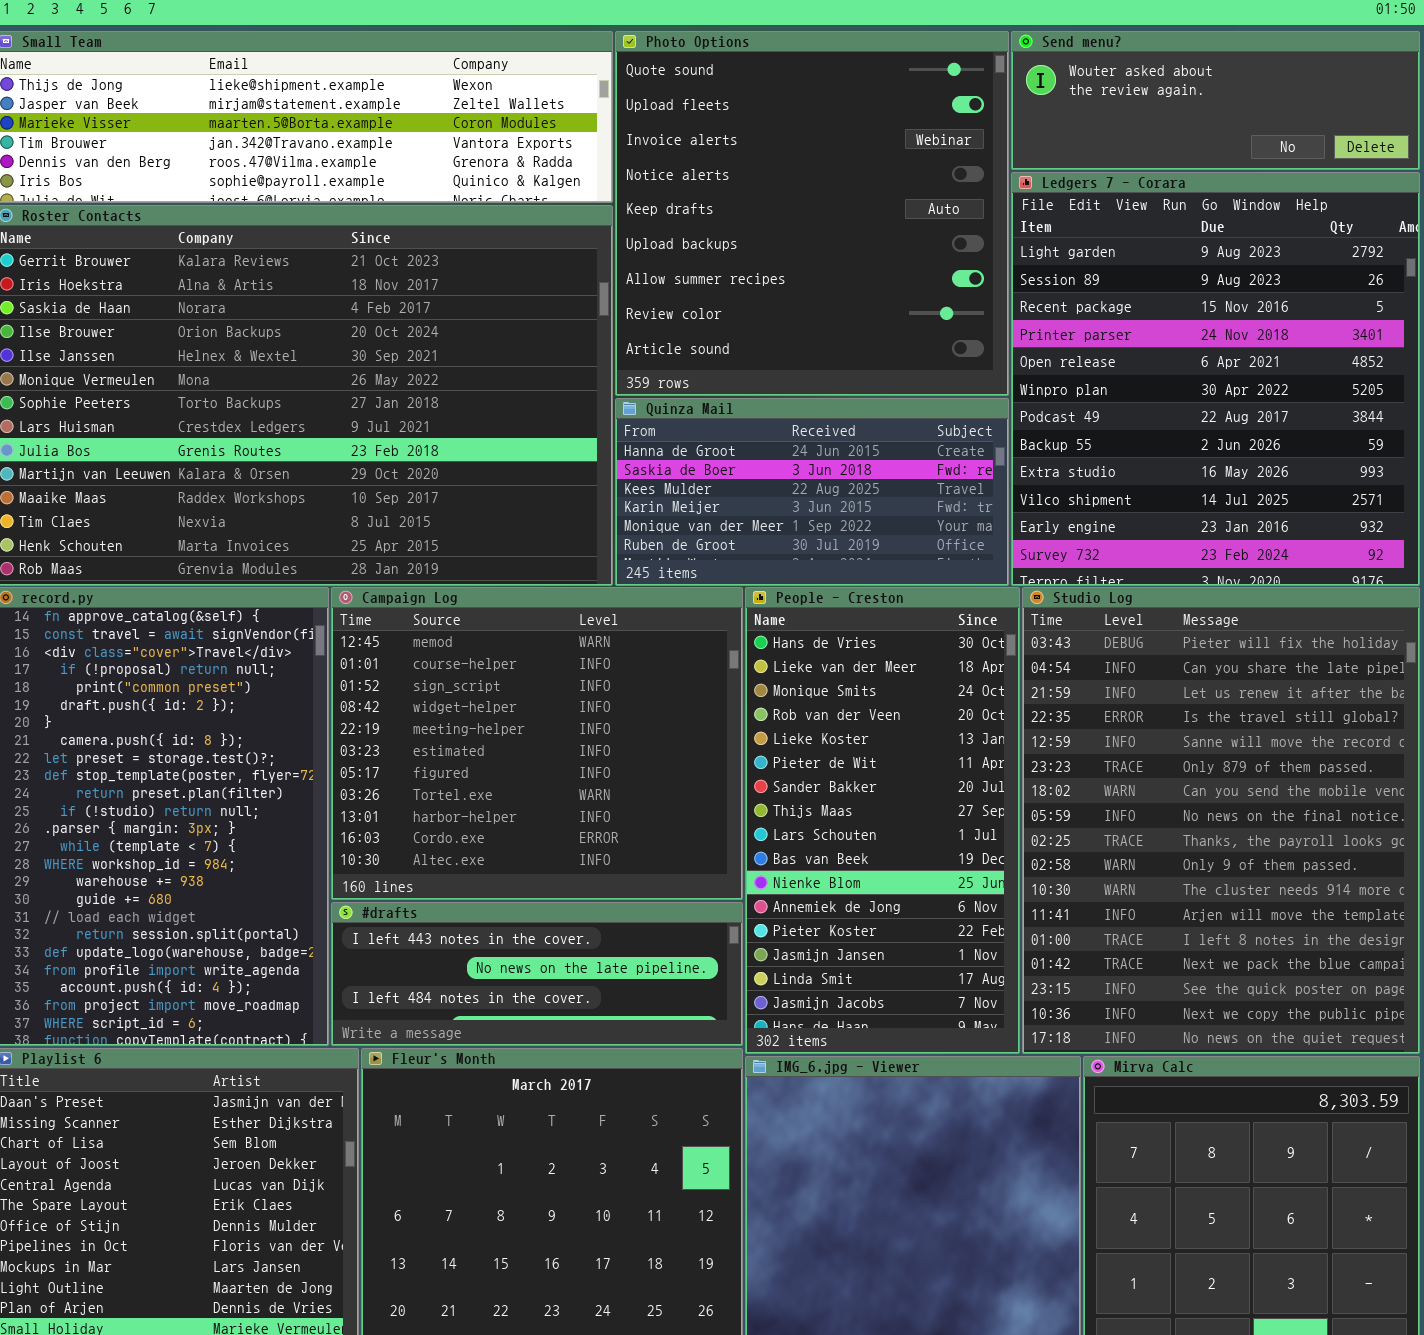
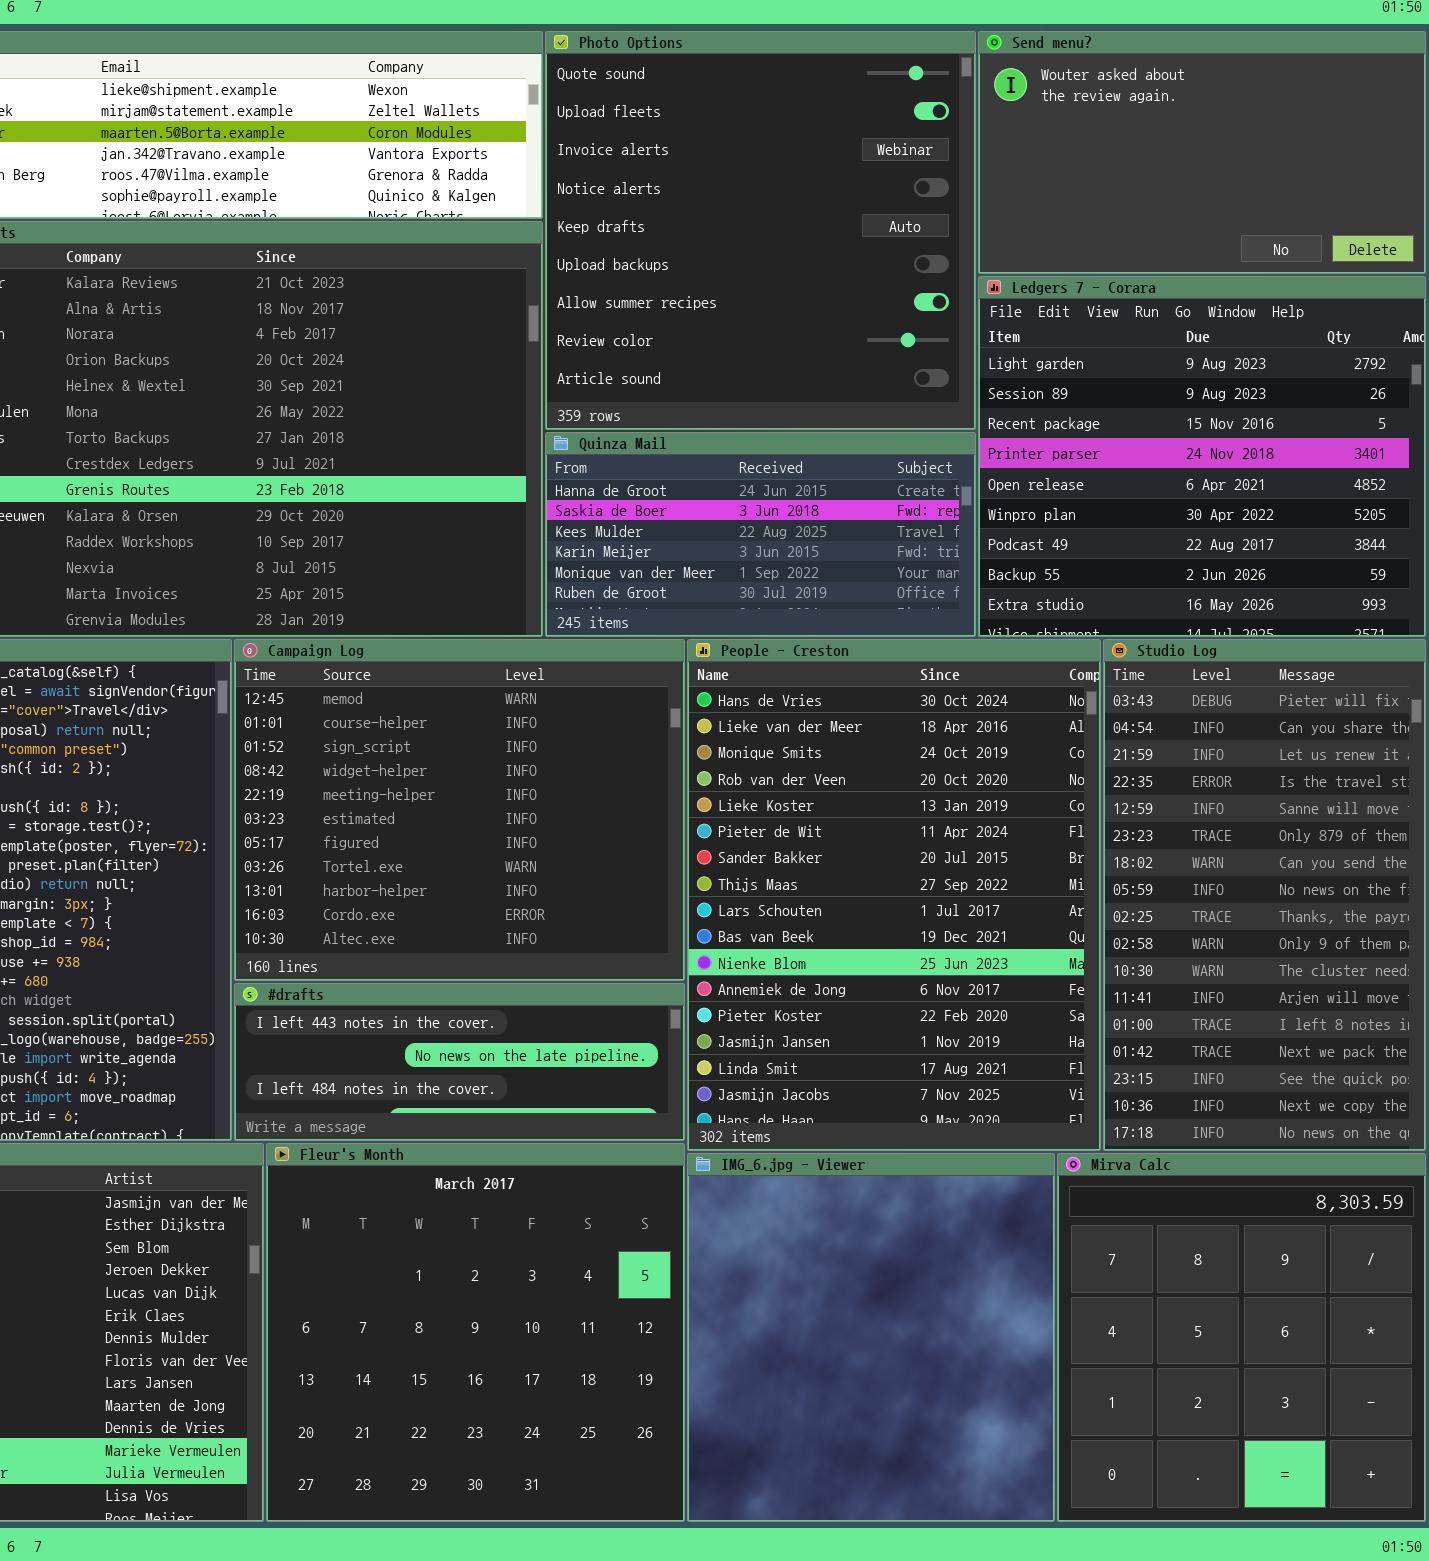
Send menu?: [1011,31,1420,170] -> [978,31,1426,274], resized
Ledgers 7 - Corara: [1011,172,1420,586] -> [978,276,1426,637], resized
People - Creston: [745,587,1020,1054] -> [687,639,1101,1151], resized
Studio Log: [1022,587,1420,1054] -> [1103,639,1426,1151], resized

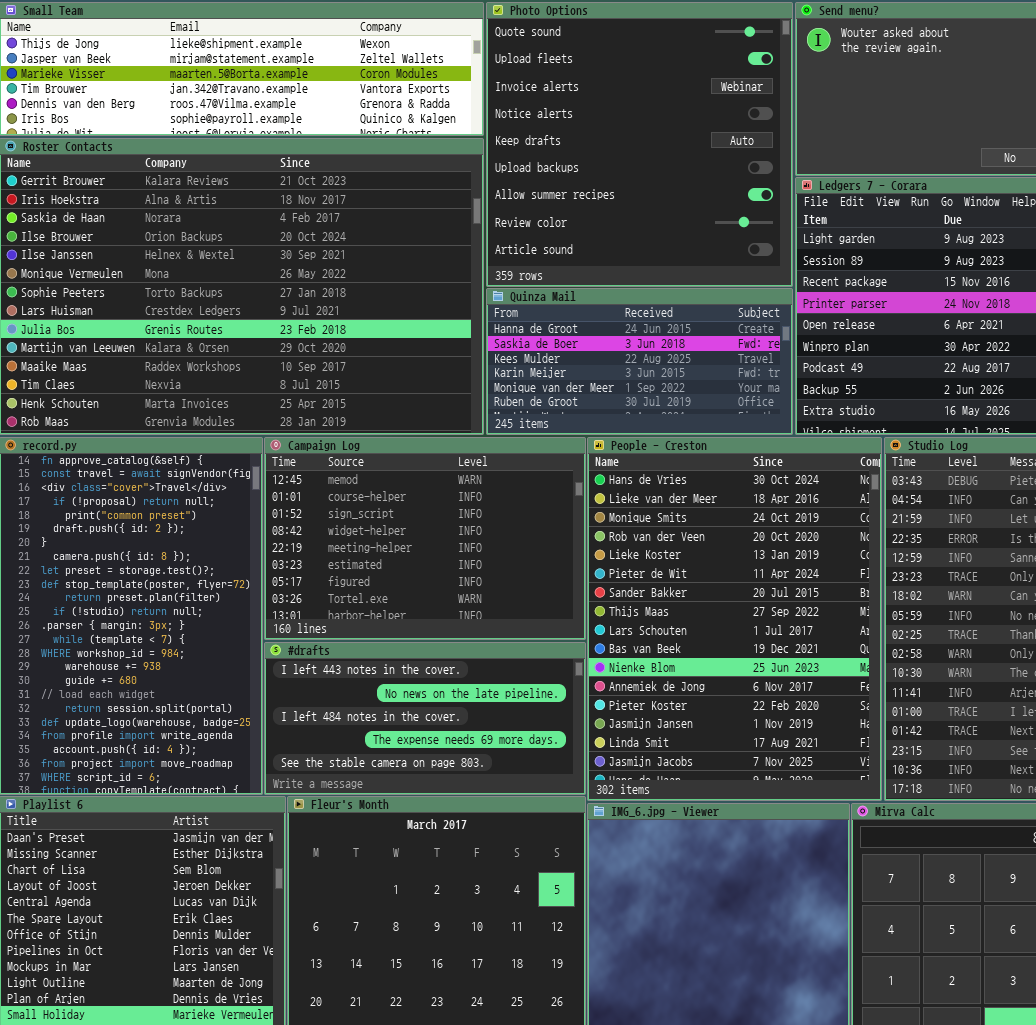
Campaign Log: [234,639,685,981] -> [264,437,586,640], resized
#drafts: [234,983,685,1141] -> [264,642,586,795], resized

